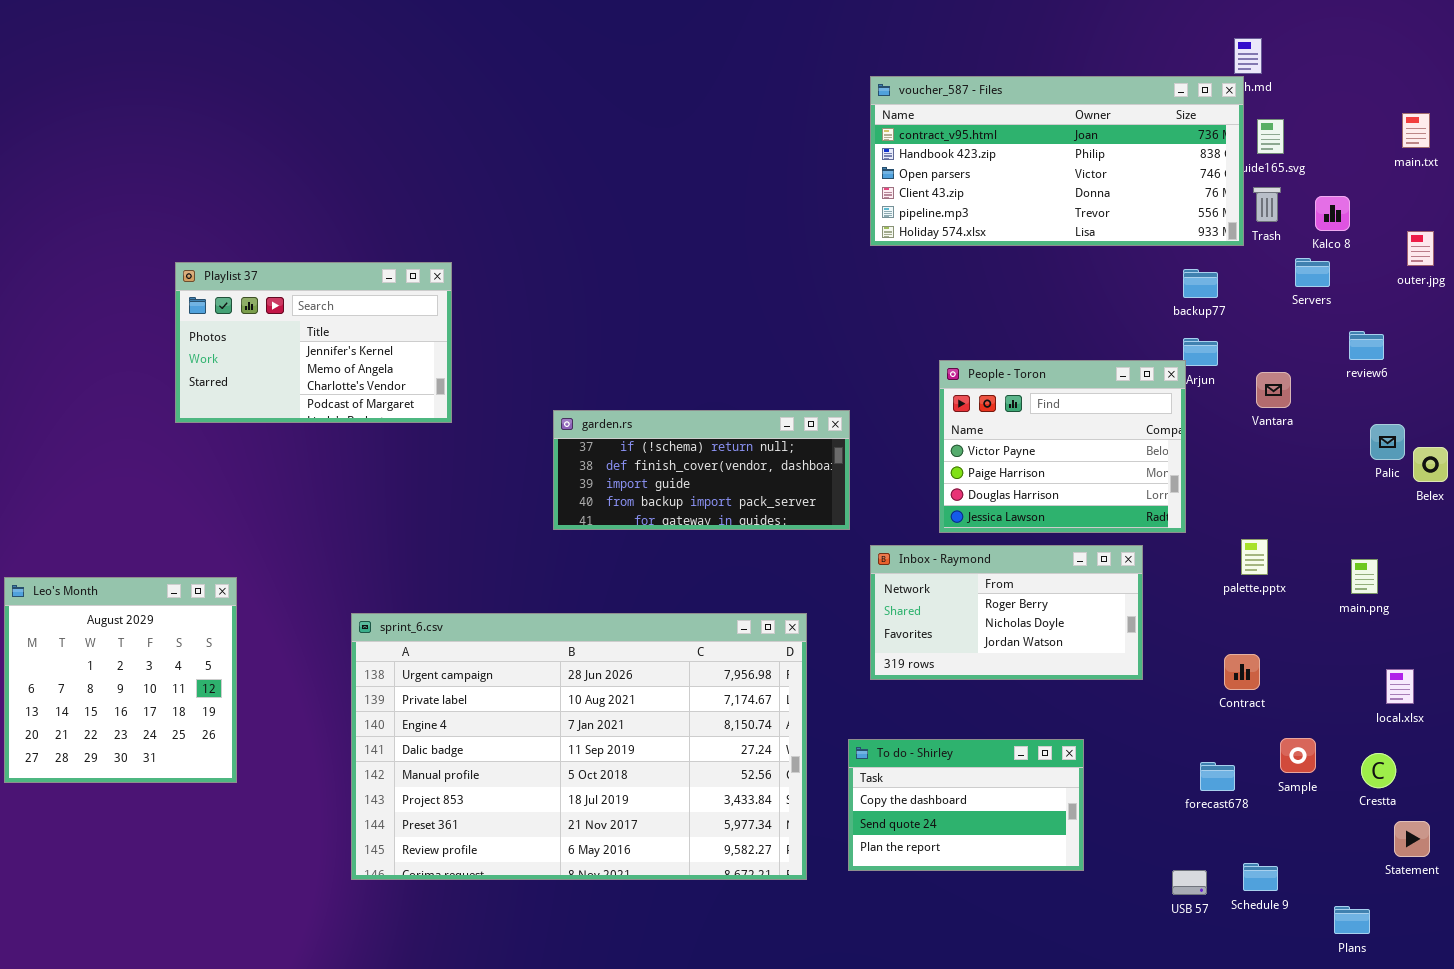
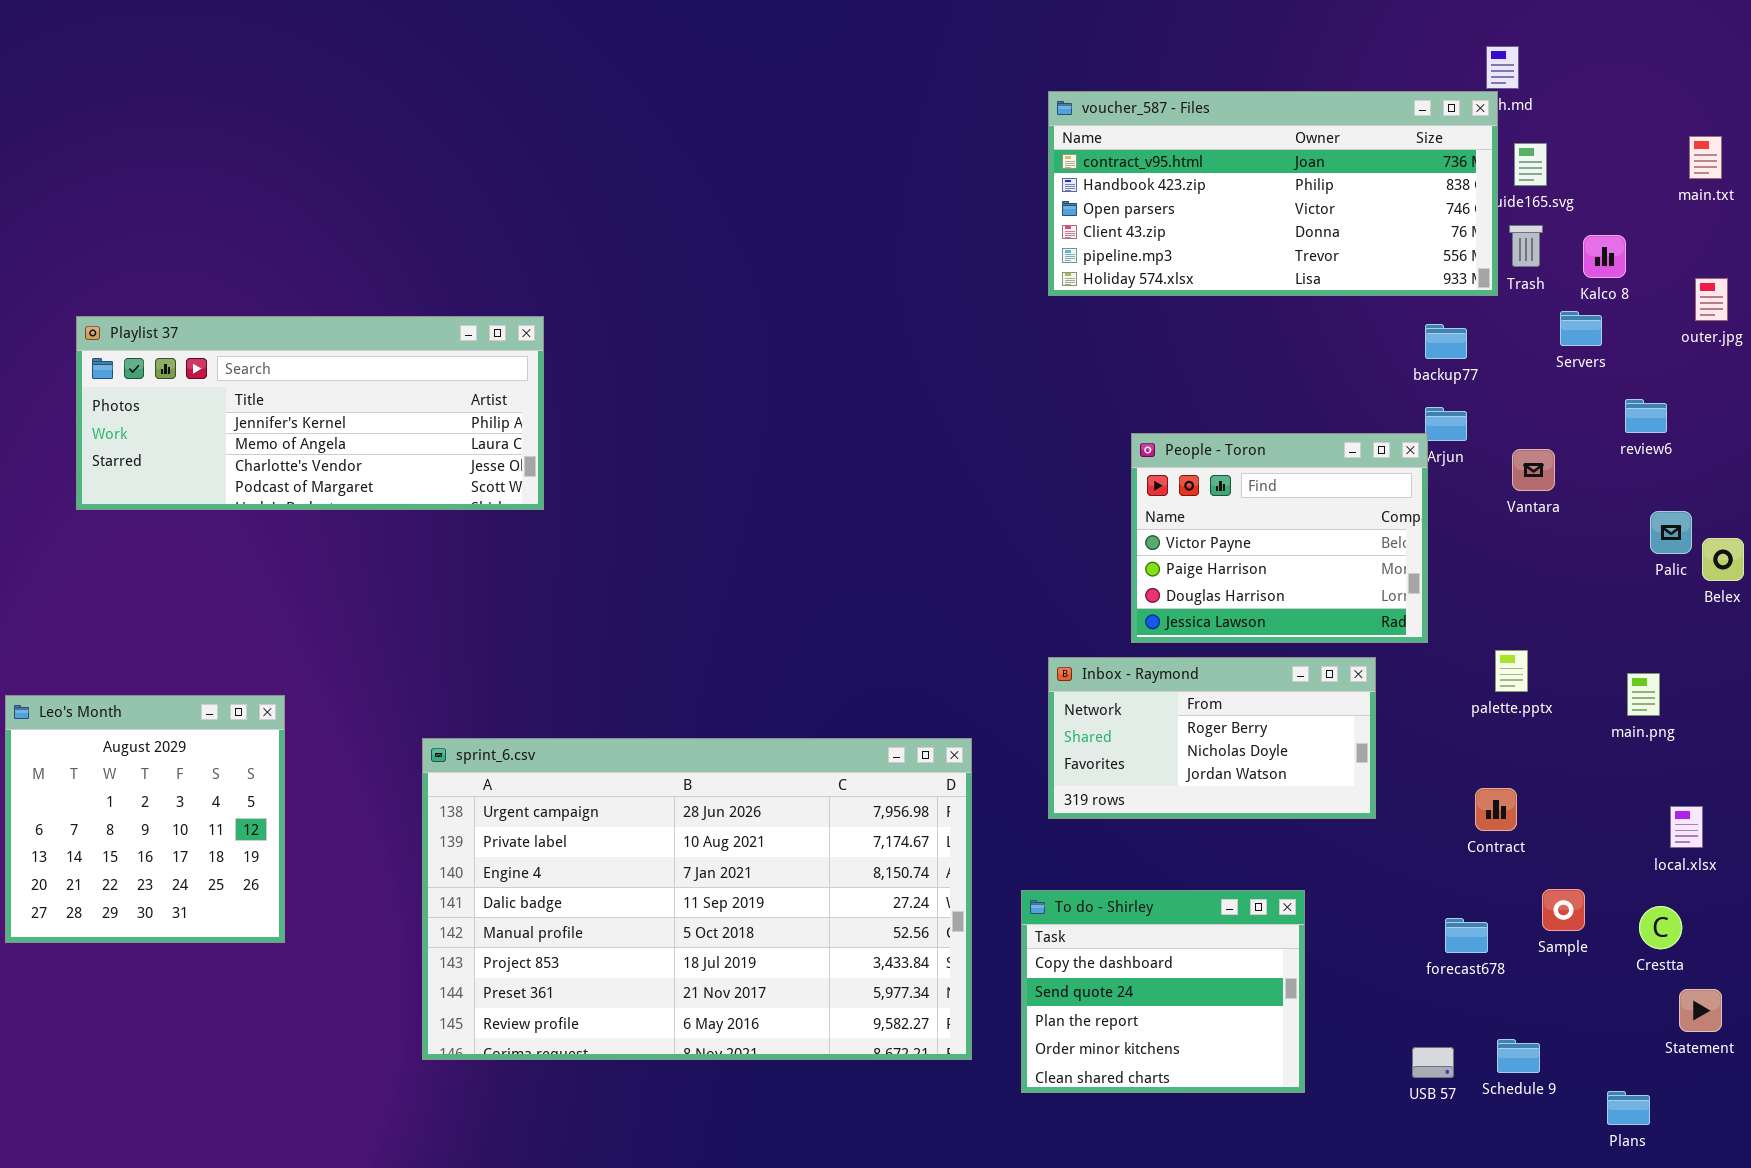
Playlist 37: [175,262,452,423] -> [76,316,544,510], resized
garden.rs: [553,410,850,530] -> none, closed
To do - Shirley: [848,739,1084,871] -> [1021,890,1305,1093], resized

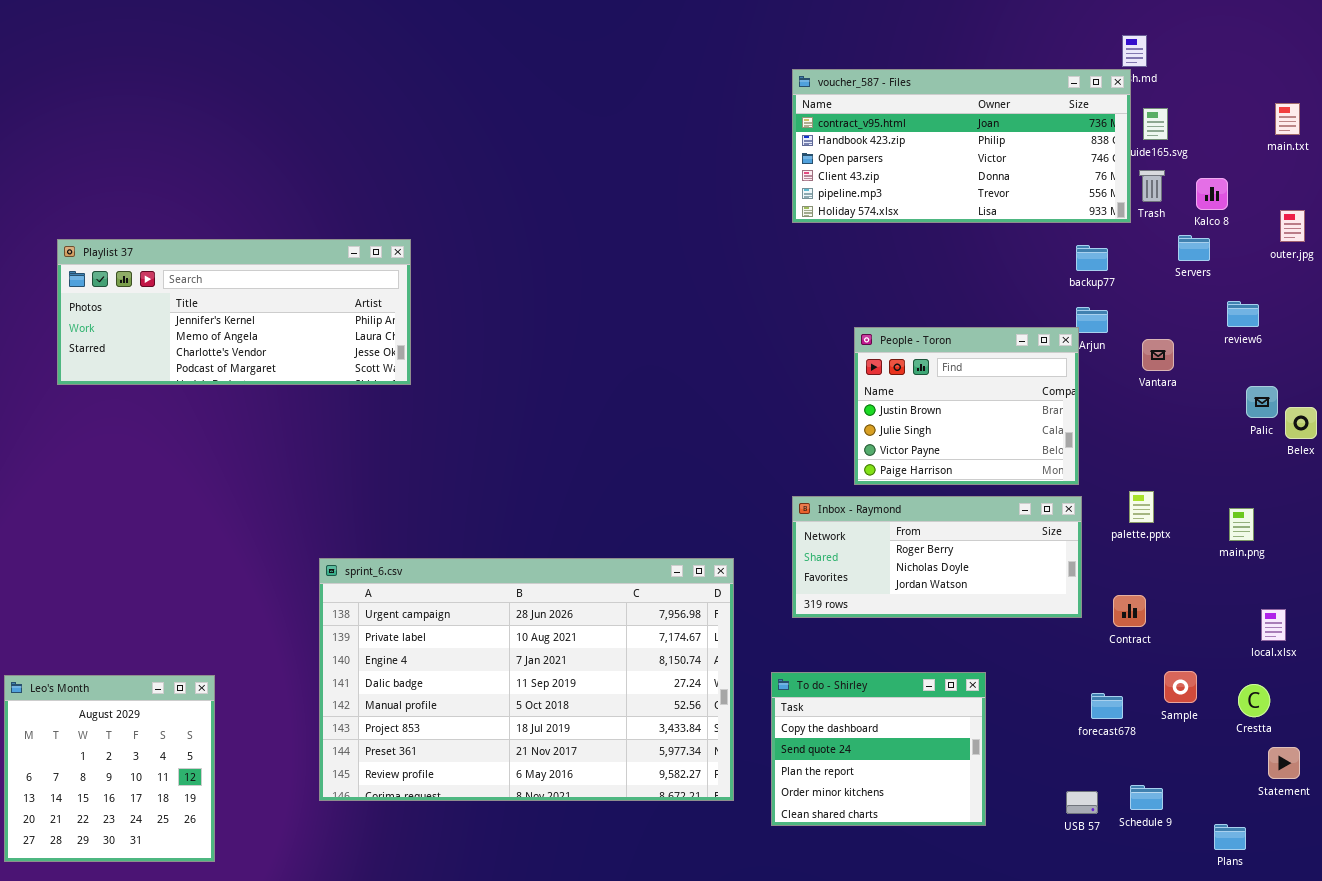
People - Toron: [1131,433,1428,643] -> [854,327,1079,485], scrolled up 2 rows
Inbox - Raymond: [1048,657,1376,819] -> [792,496,1082,618], resized
Leo's Month: [5,695,285,943] -> [4,675,215,862], moved

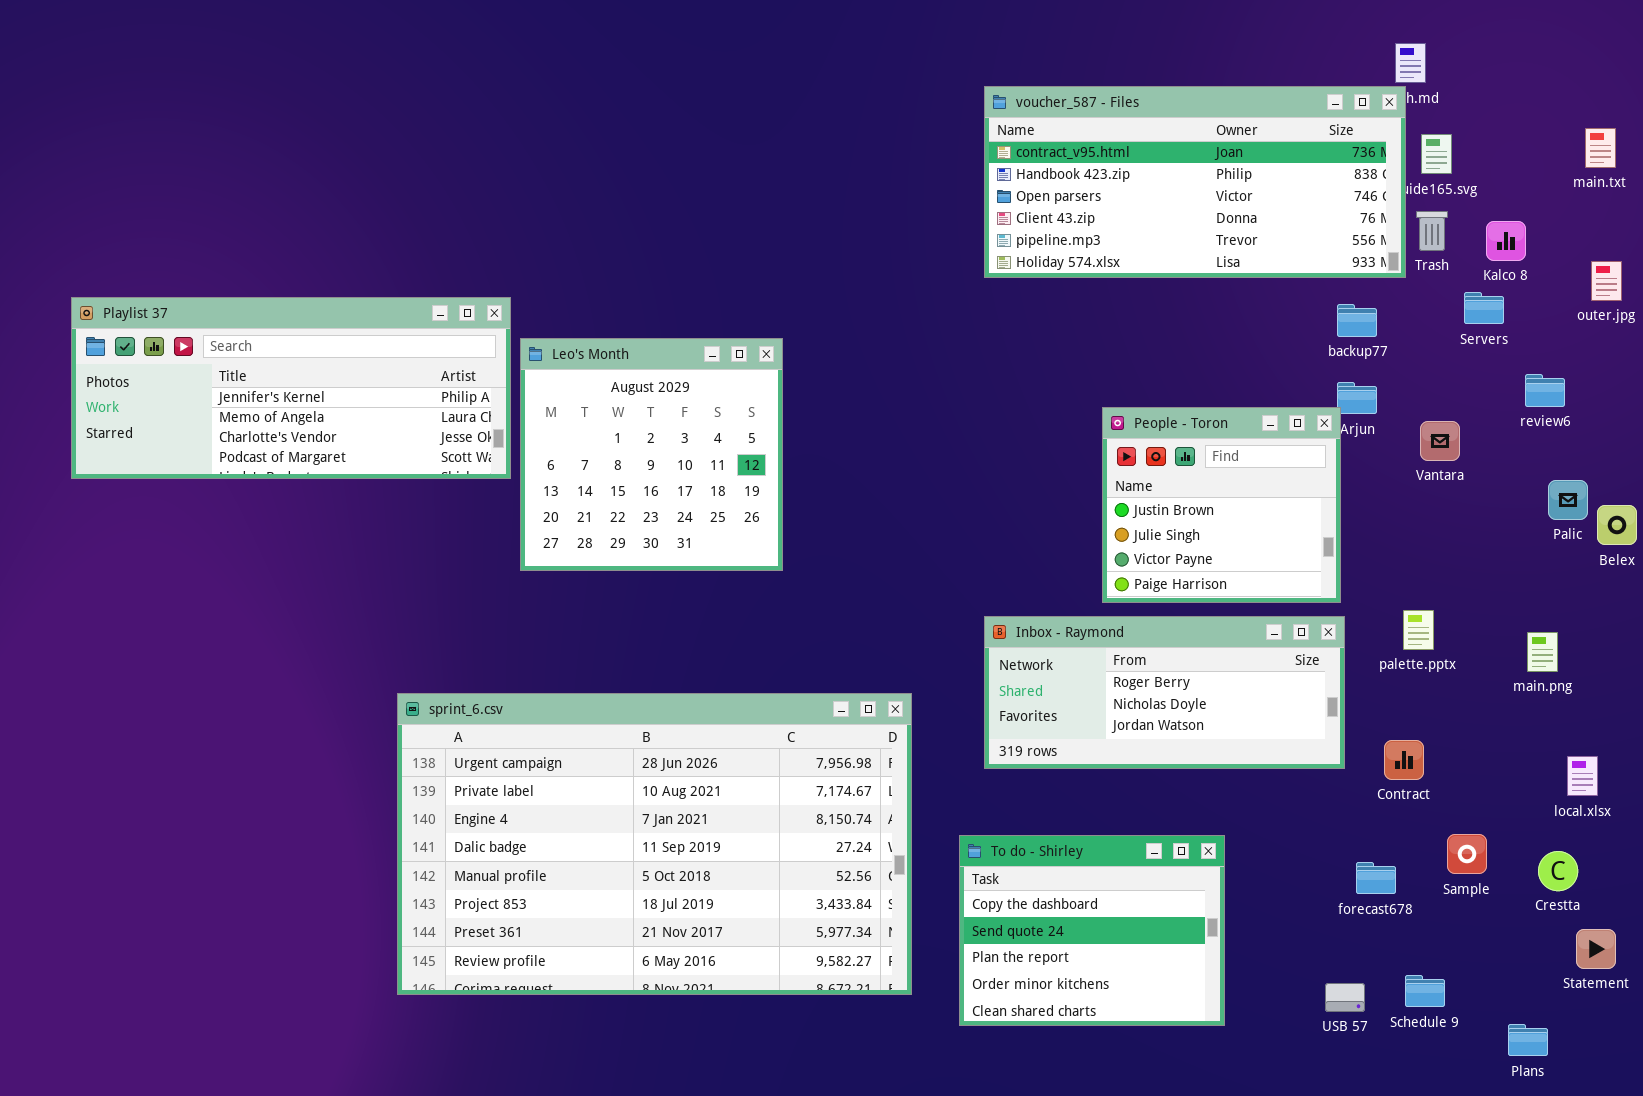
People - Toron: [854,327,1079,485] -> [1102,407,1341,603], resized
Leo's Month: [4,675,215,862] -> [520,338,783,571], moved

